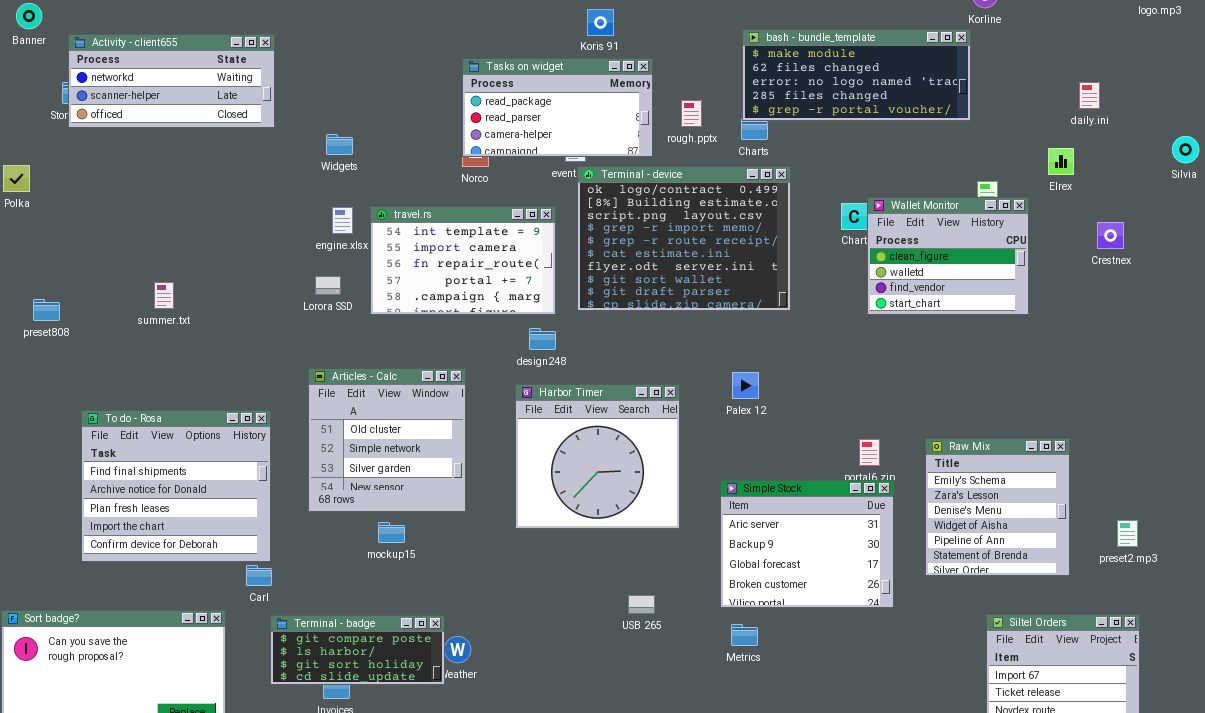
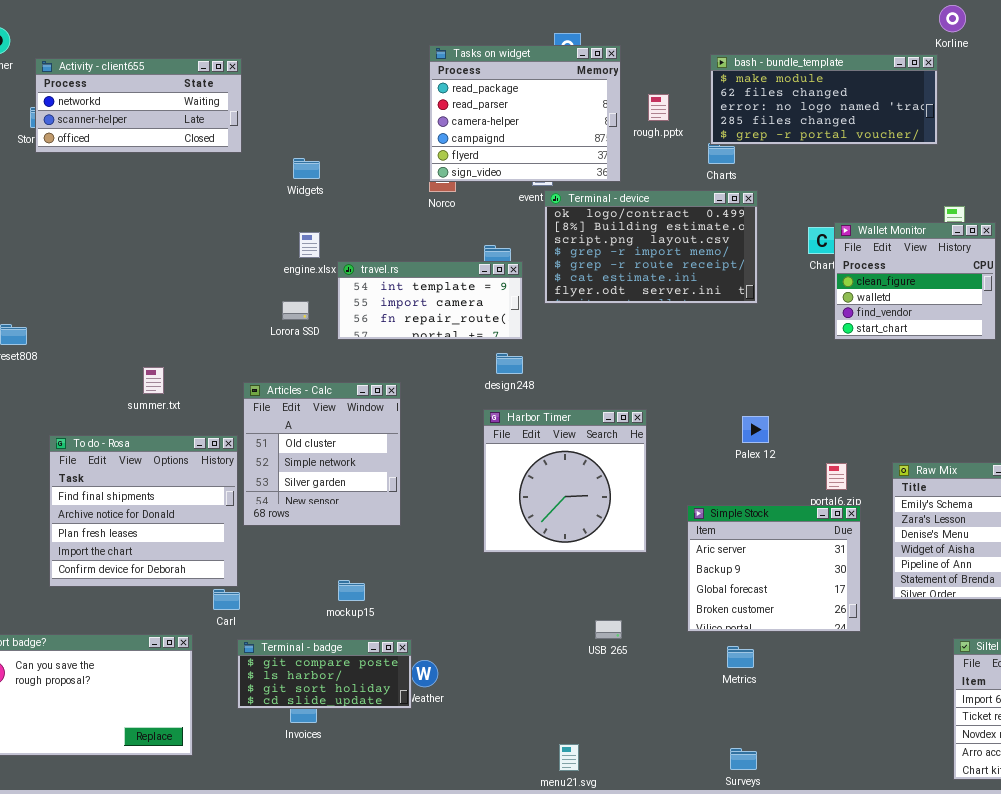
Tasks on widget: [462,58,653,157] -> [429,45,621,182], resized
rough.pptx: [681,100,702,127] -> [648,94,669,121], moved
Terminal - device: [577,166,791,311] -> [544,190,758,304], resized
travel.rs: [370,206,556,315] -> [337,261,523,340], resized
summer.txt: [154,282,174,309] -> [143,367,164,394], moved
Articles - Calc: [308,368,466,512] -> [243,382,401,526], moved
Palex 12: [732,372,759,399] -> [742,416,769,443], moved
mockup15: [378,522,405,543] -> [338,580,365,601], moved
Metrics: [731,624,758,646] -> [727,646,754,668], moved

